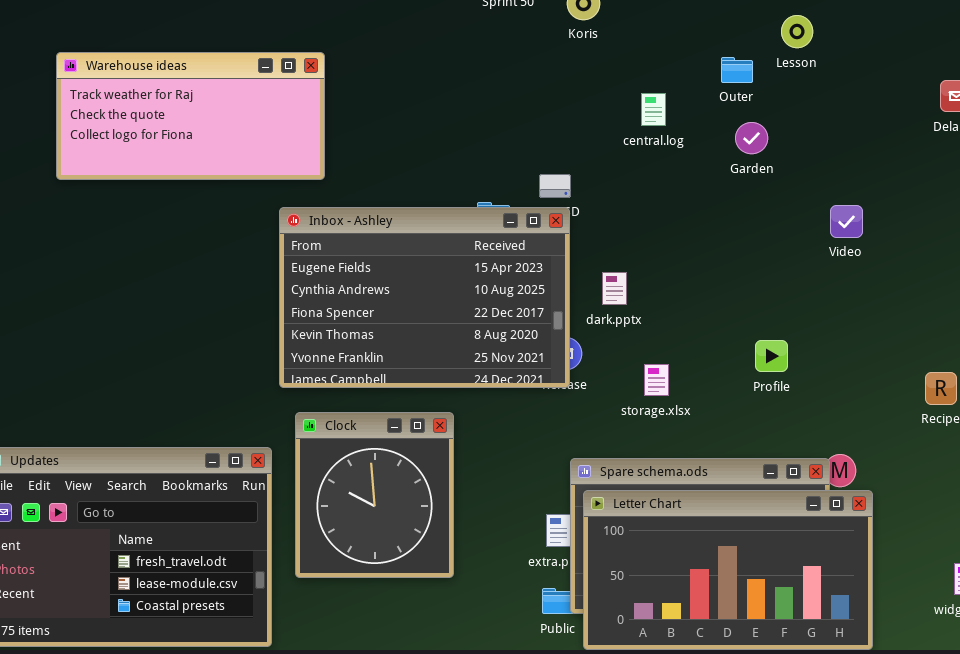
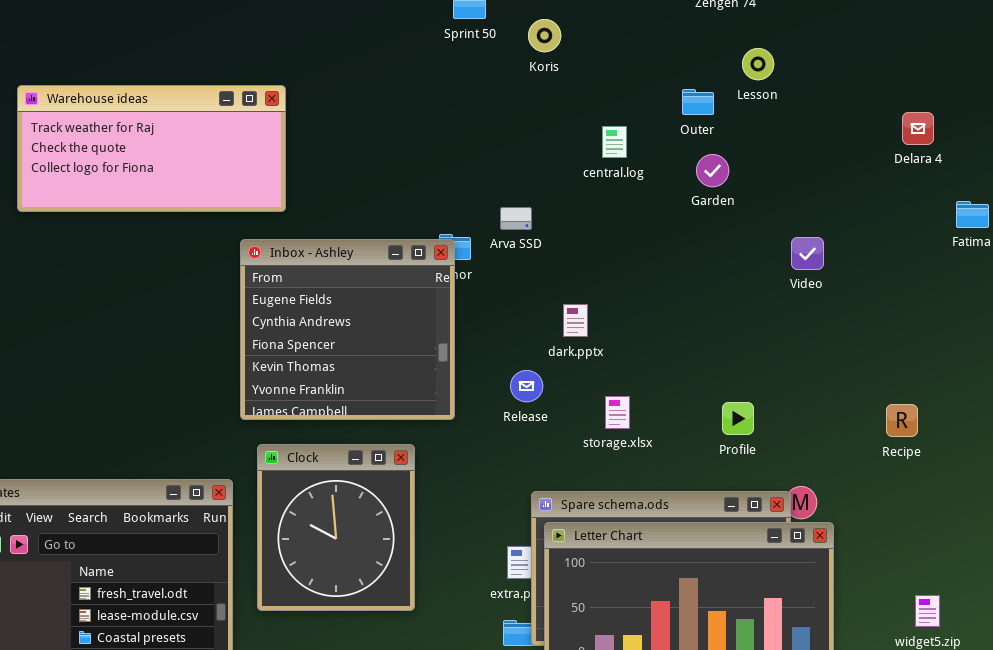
Inbox - Ashley: [279,207,570,388] -> [240,239,455,420], resized
Profile: [755,340,788,372] -> [722,402,754,435], moved

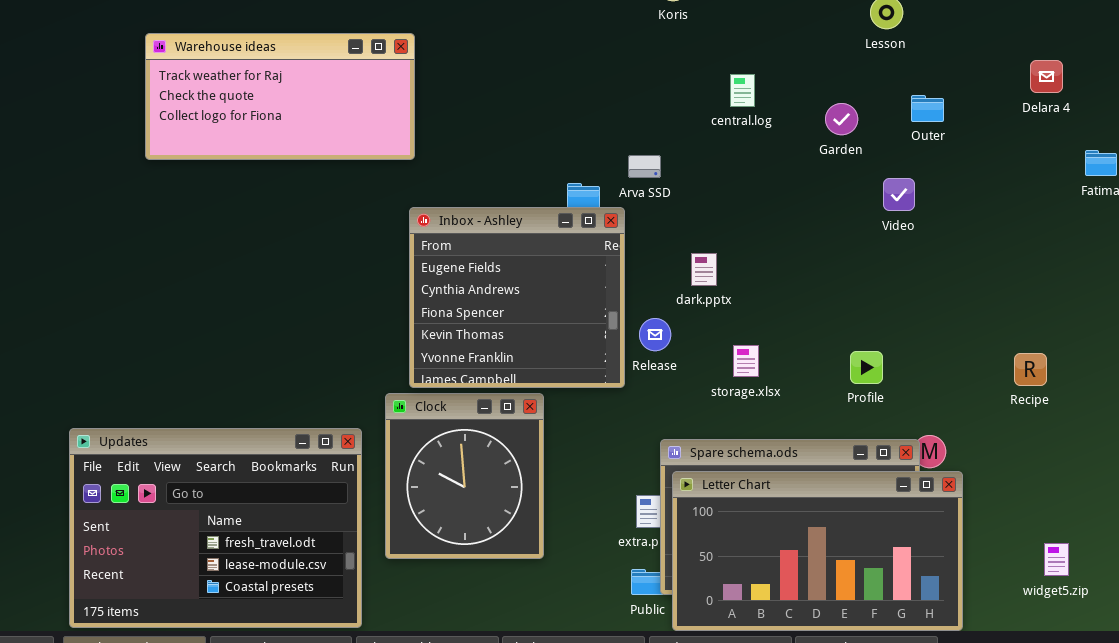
Outer: [682,89,714,115] -> [911,95,944,122], moved
Video: [791,237,824,270] -> [883,178,915,211], moved
Inbox - Ashley: [240,239,455,420] -> [409,207,625,388], moved

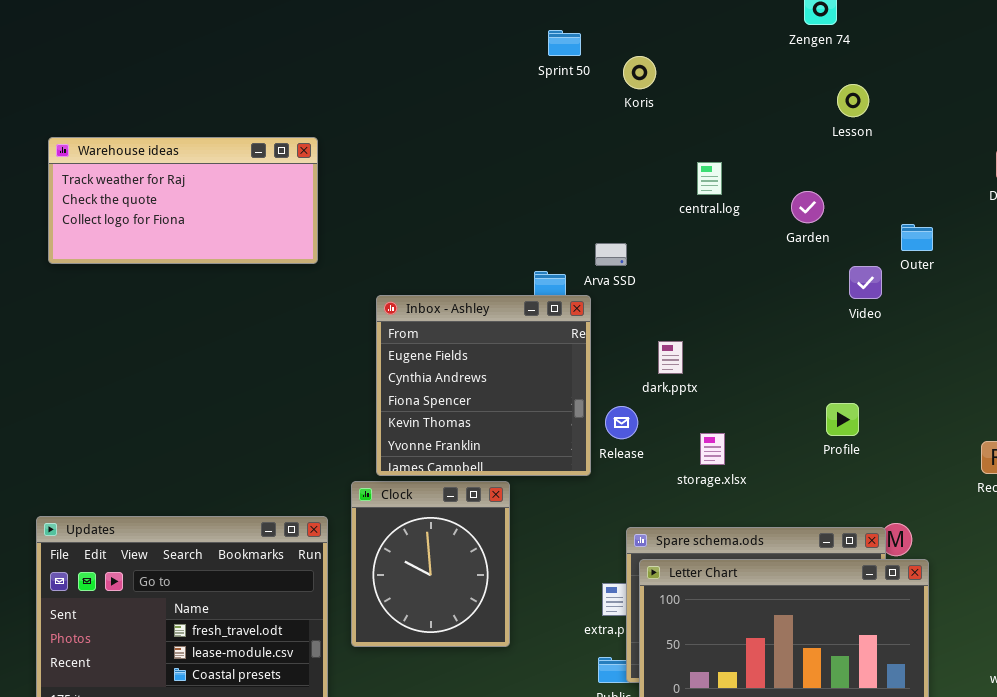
Warehouse ideas: [145,33,415,160] -> [48,137,318,264], moved
Outer: [911,95,944,122] -> [901,224,933,251], moved
Profile: [850,351,883,384] -> [826,403,859,436], moved

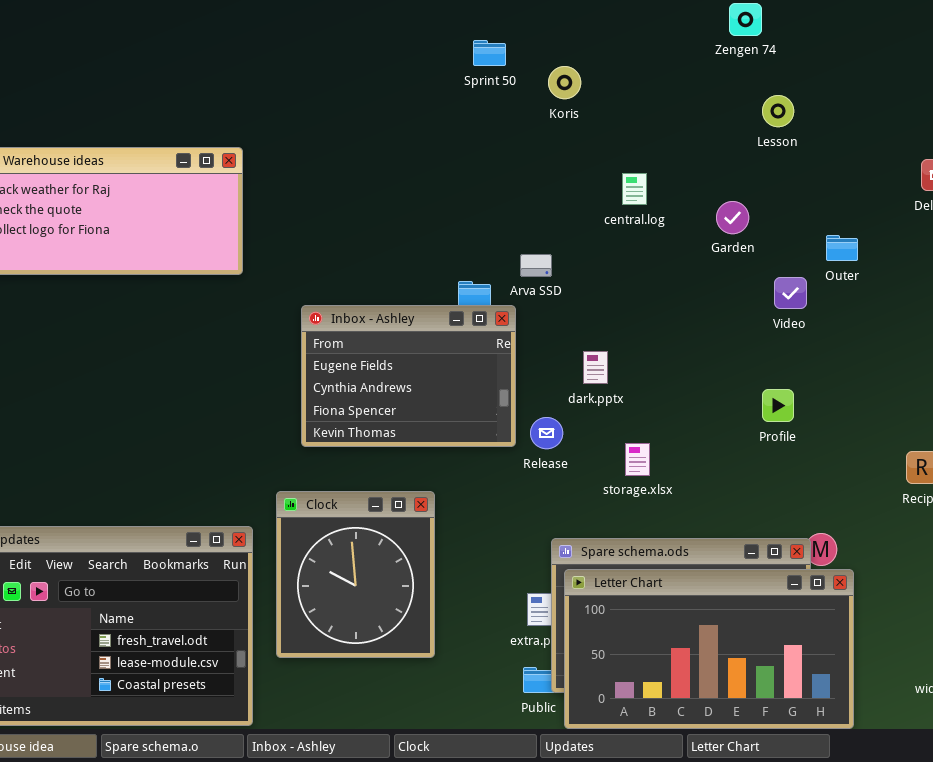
Inbox - Ashley: [376,295,591,476] -> [301,305,516,447], resized
Profile: [826,403,859,436] -> [762,389,794,422], moved

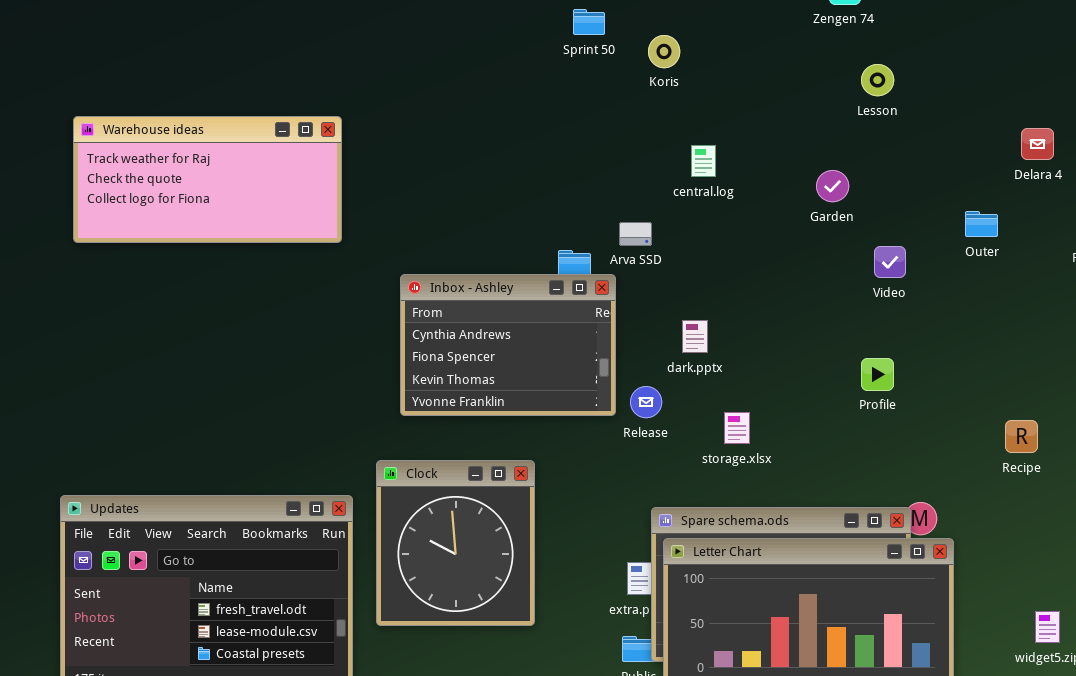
central.log: [622,173,647,205] -> [691,145,716,177], moved
Outer: [826,235,858,261] -> [965,211,998,237], moved
Inbox - Ashley: [301,305,516,447] -> [400,274,616,416], scrolled down 1 row

